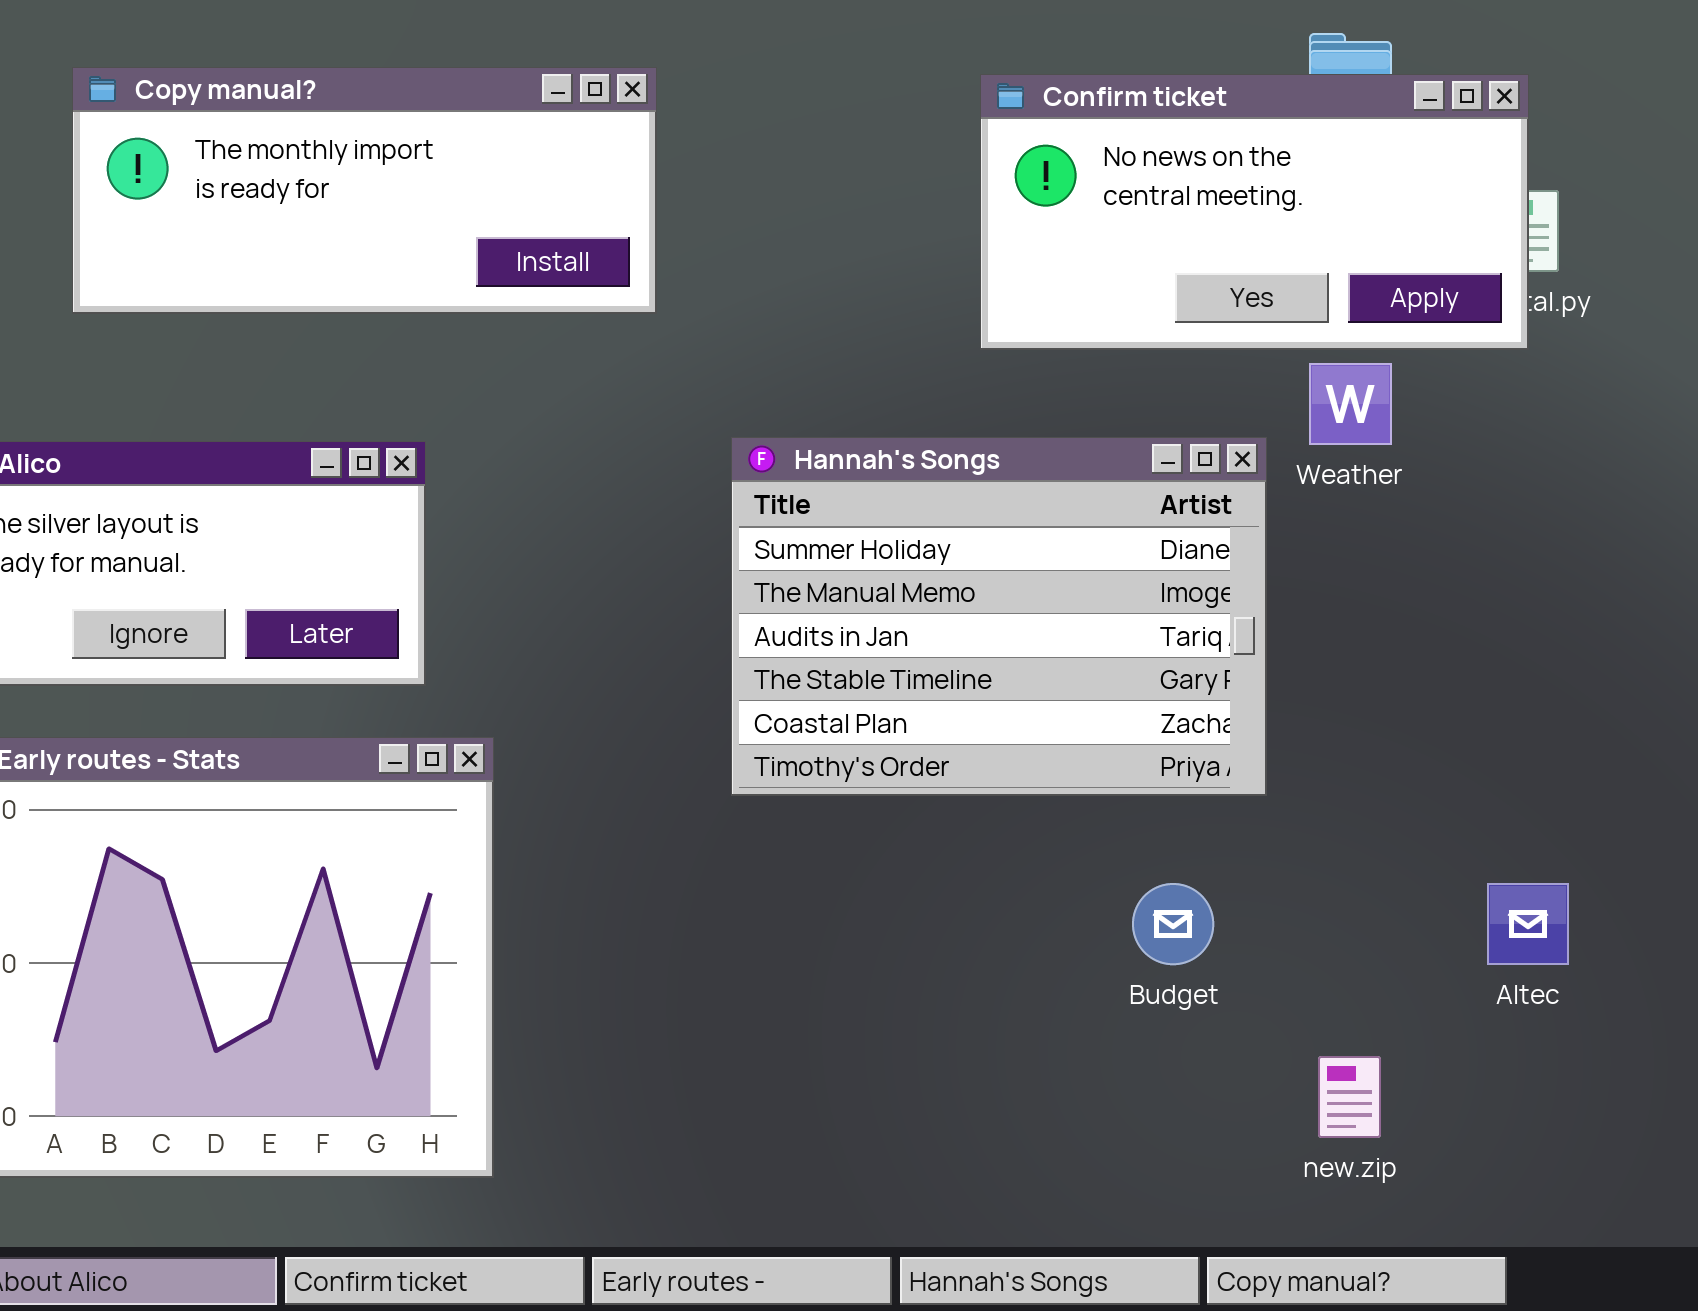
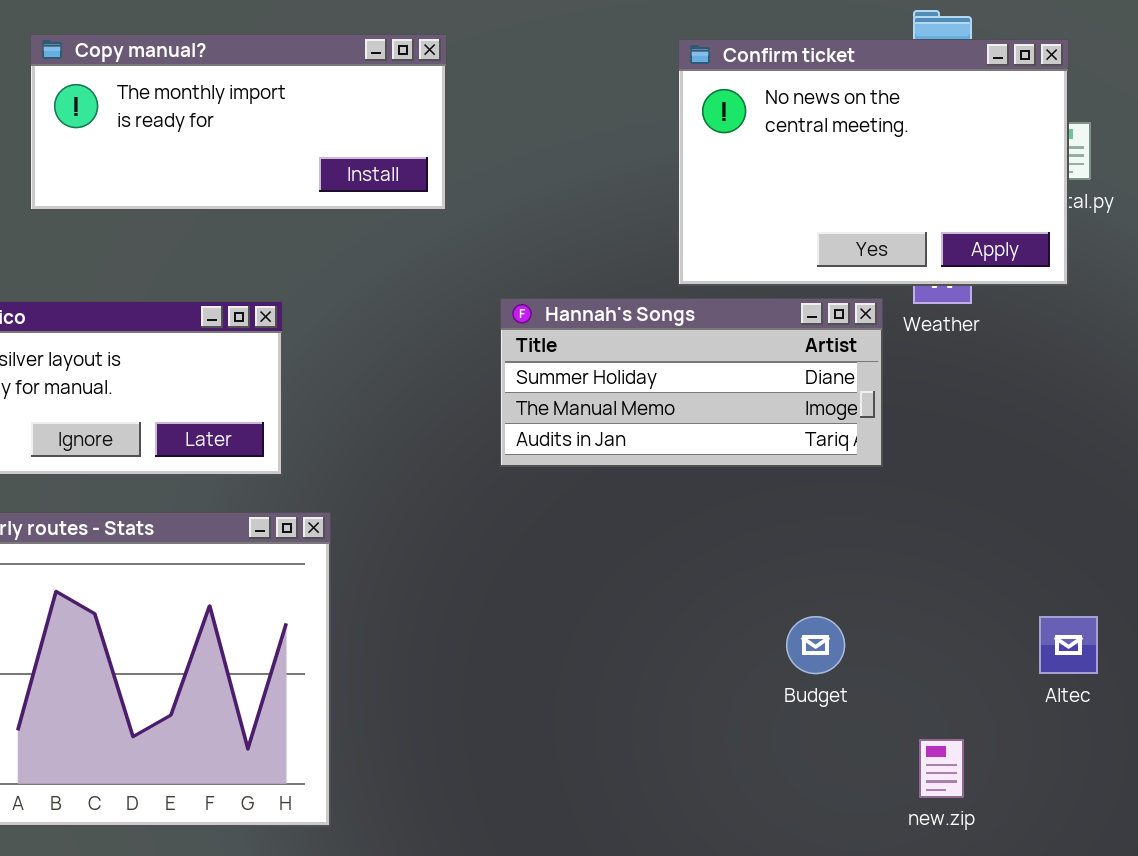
Confirm ticket: [980,74,1529,350] -> [678,39,1069,286], resized
Hannah's Songs: [731,437,1267,796] -> [500,298,883,467], resized

